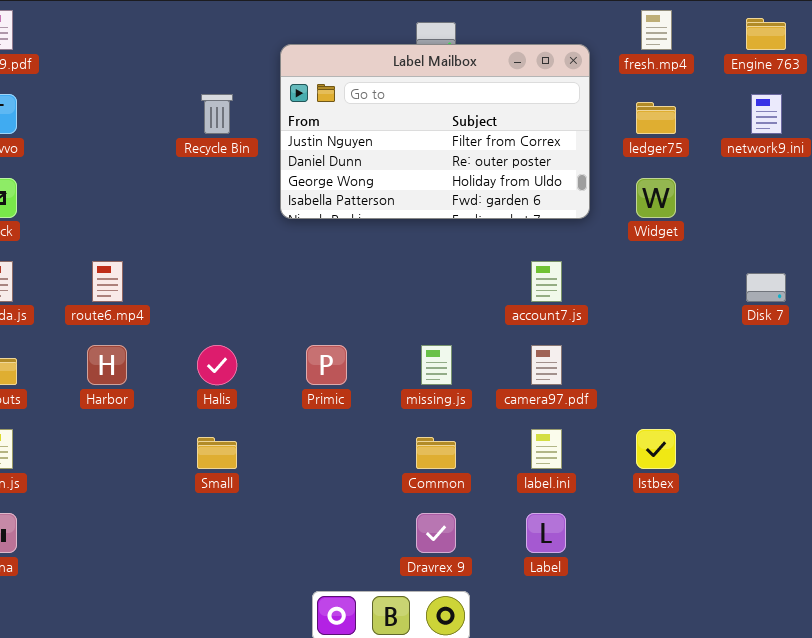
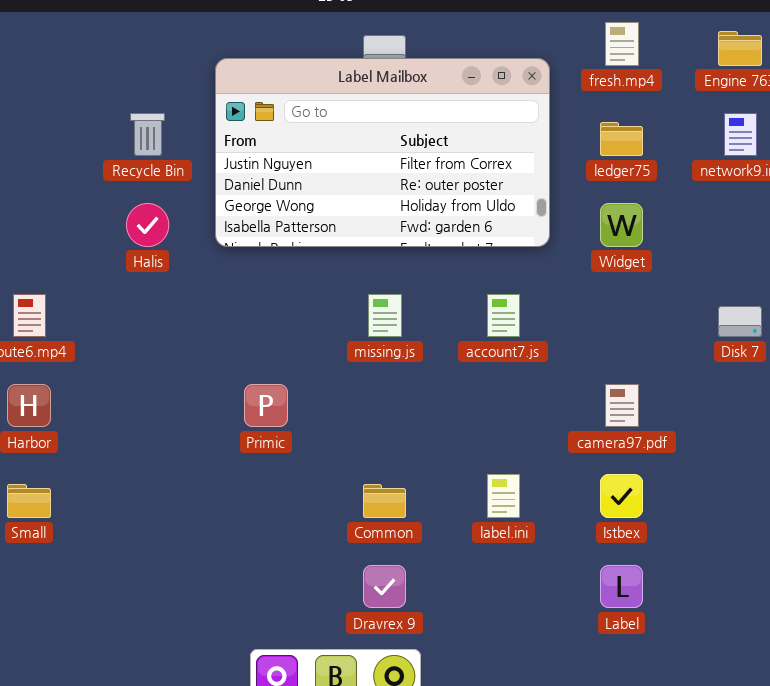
Halis: [197,345,237,385] -> [126,203,169,247], moved
missing.js: [421,345,452,385] -> [368,294,402,337], moved
camera97.pdf: [531,345,562,385] -> [605,384,639,427], moved
Small: [197,437,237,469] -> [7,484,51,518], moved
Label: [526,513,566,553] -> [600,565,643,608], moved

